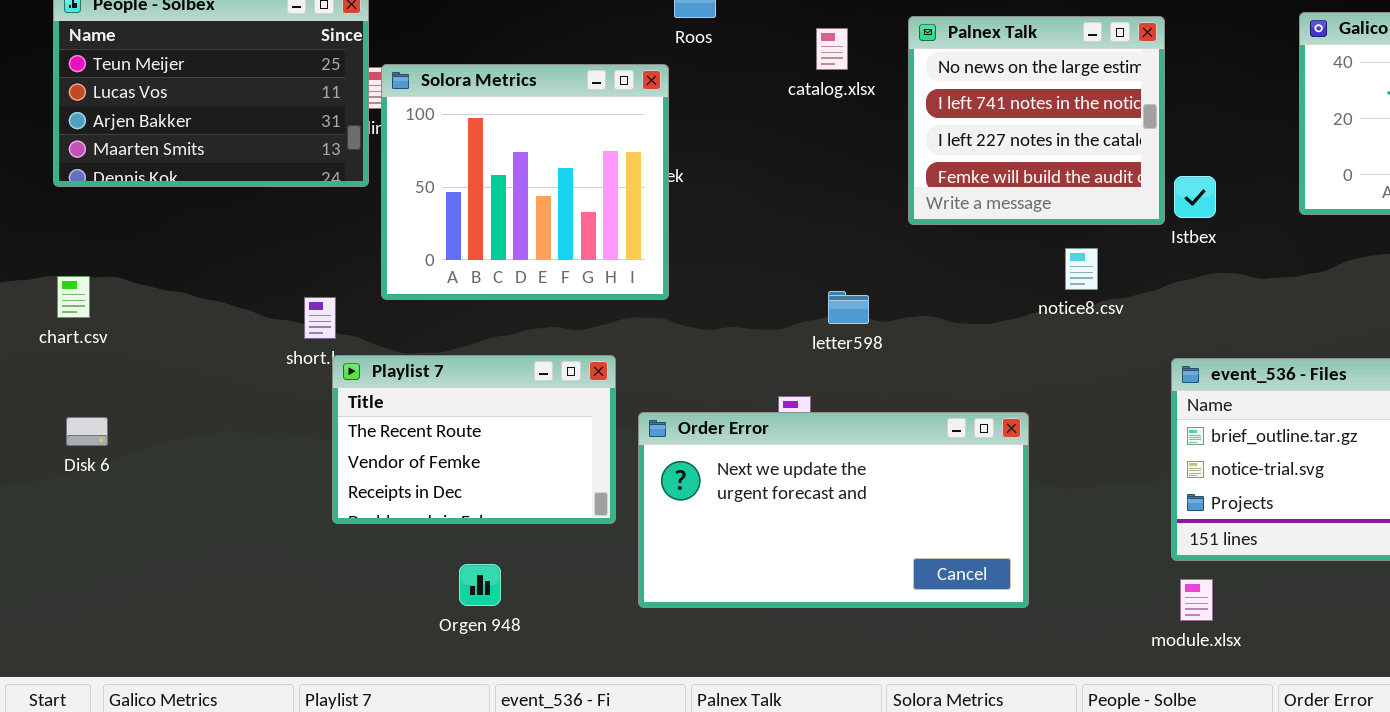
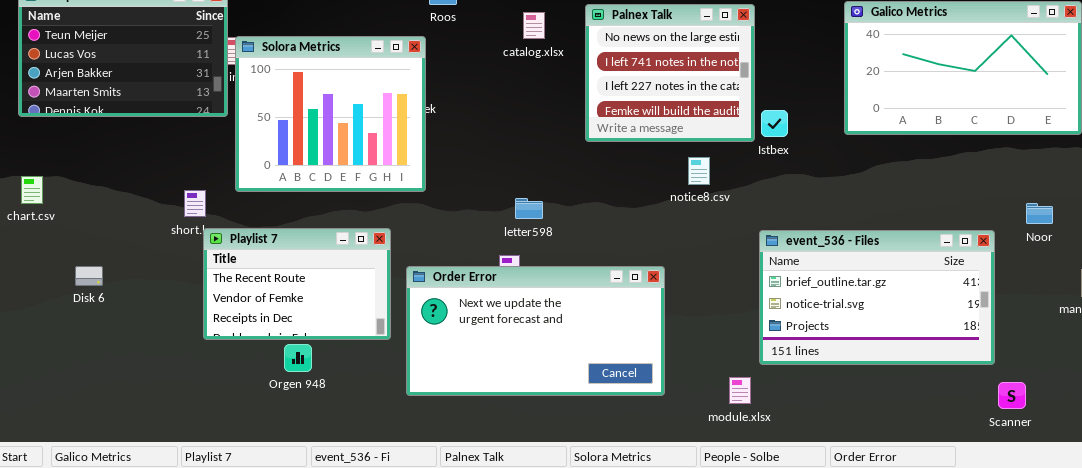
letter598: [828,291,869,324] -> [515,198,543,219], moved
Disk 6: [66,417,108,446] -> [75,266,103,286], moved
Orgen 948: [459,564,501,606] -> [284,344,312,372], moved
module.xlsx: [1180,579,1213,621] -> [729,377,751,404], moved

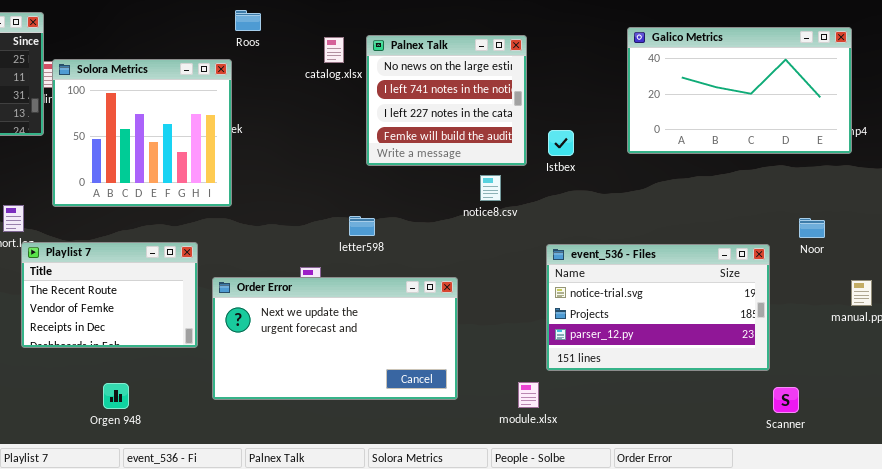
Palnex Talk: [585,4,755,142] -> [366,35,527,166], moved
letter598: [515,198,543,219] -> [349,216,375,236], moved
event_536 - Files: [759,230,995,365] -> [546,244,770,371], scrolled down 1 row
Orgen 948: [284,344,312,372] -> [103,383,129,409], moved

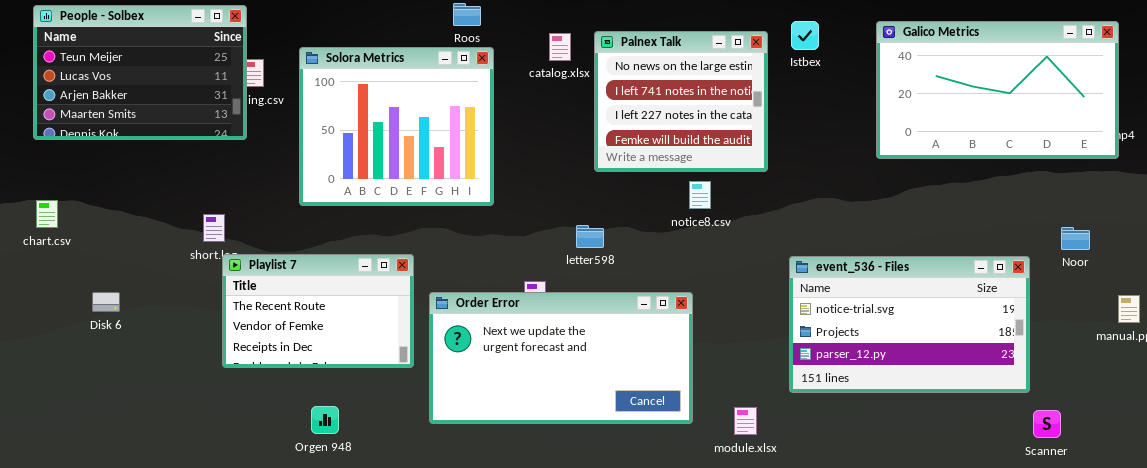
Solora Metrics: [52,59,232,207] -> [299,47,494,206], moved
Istbex: [548,130,574,156] -> [791,21,819,50], moved
notice8.csv: [480,175,501,201] -> [689,181,711,209], moved
module.xlsx: [518,382,539,408] -> [734,407,757,435], moved

